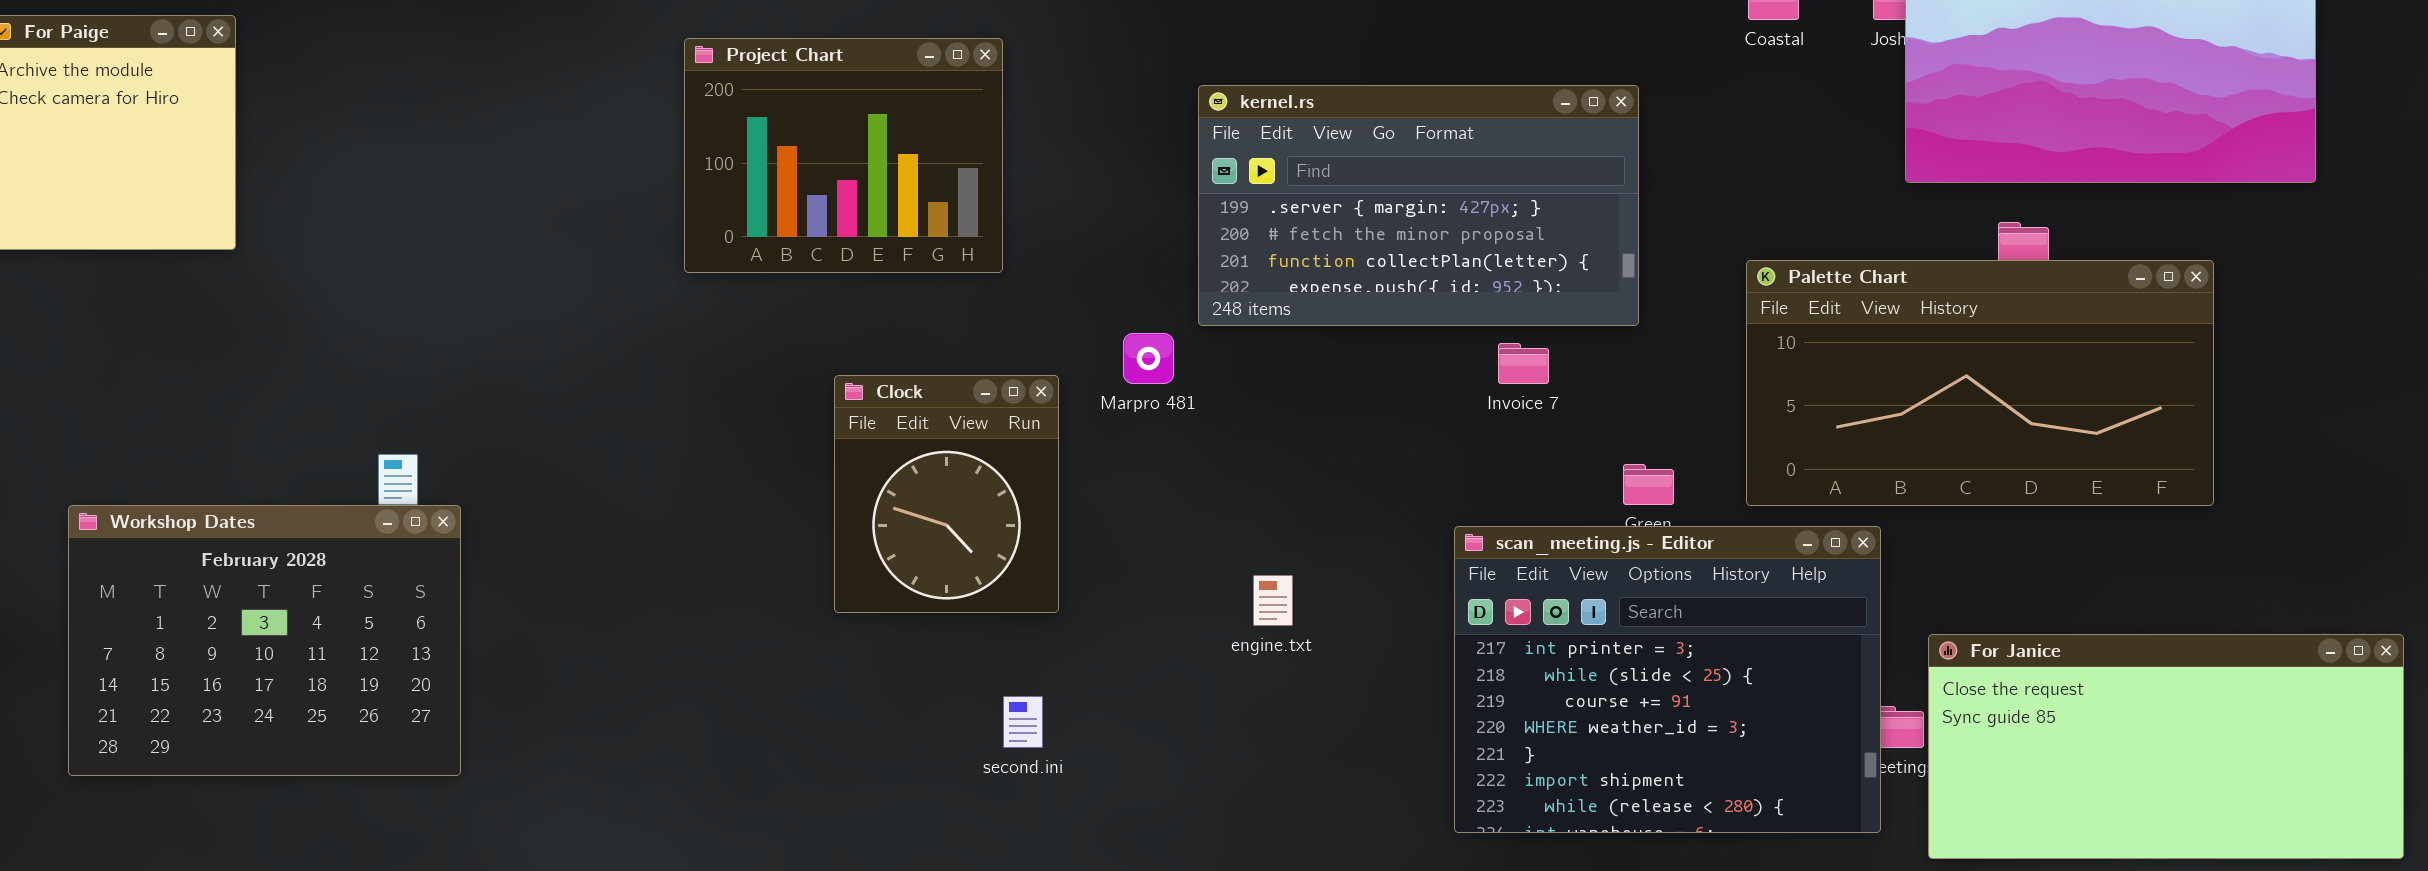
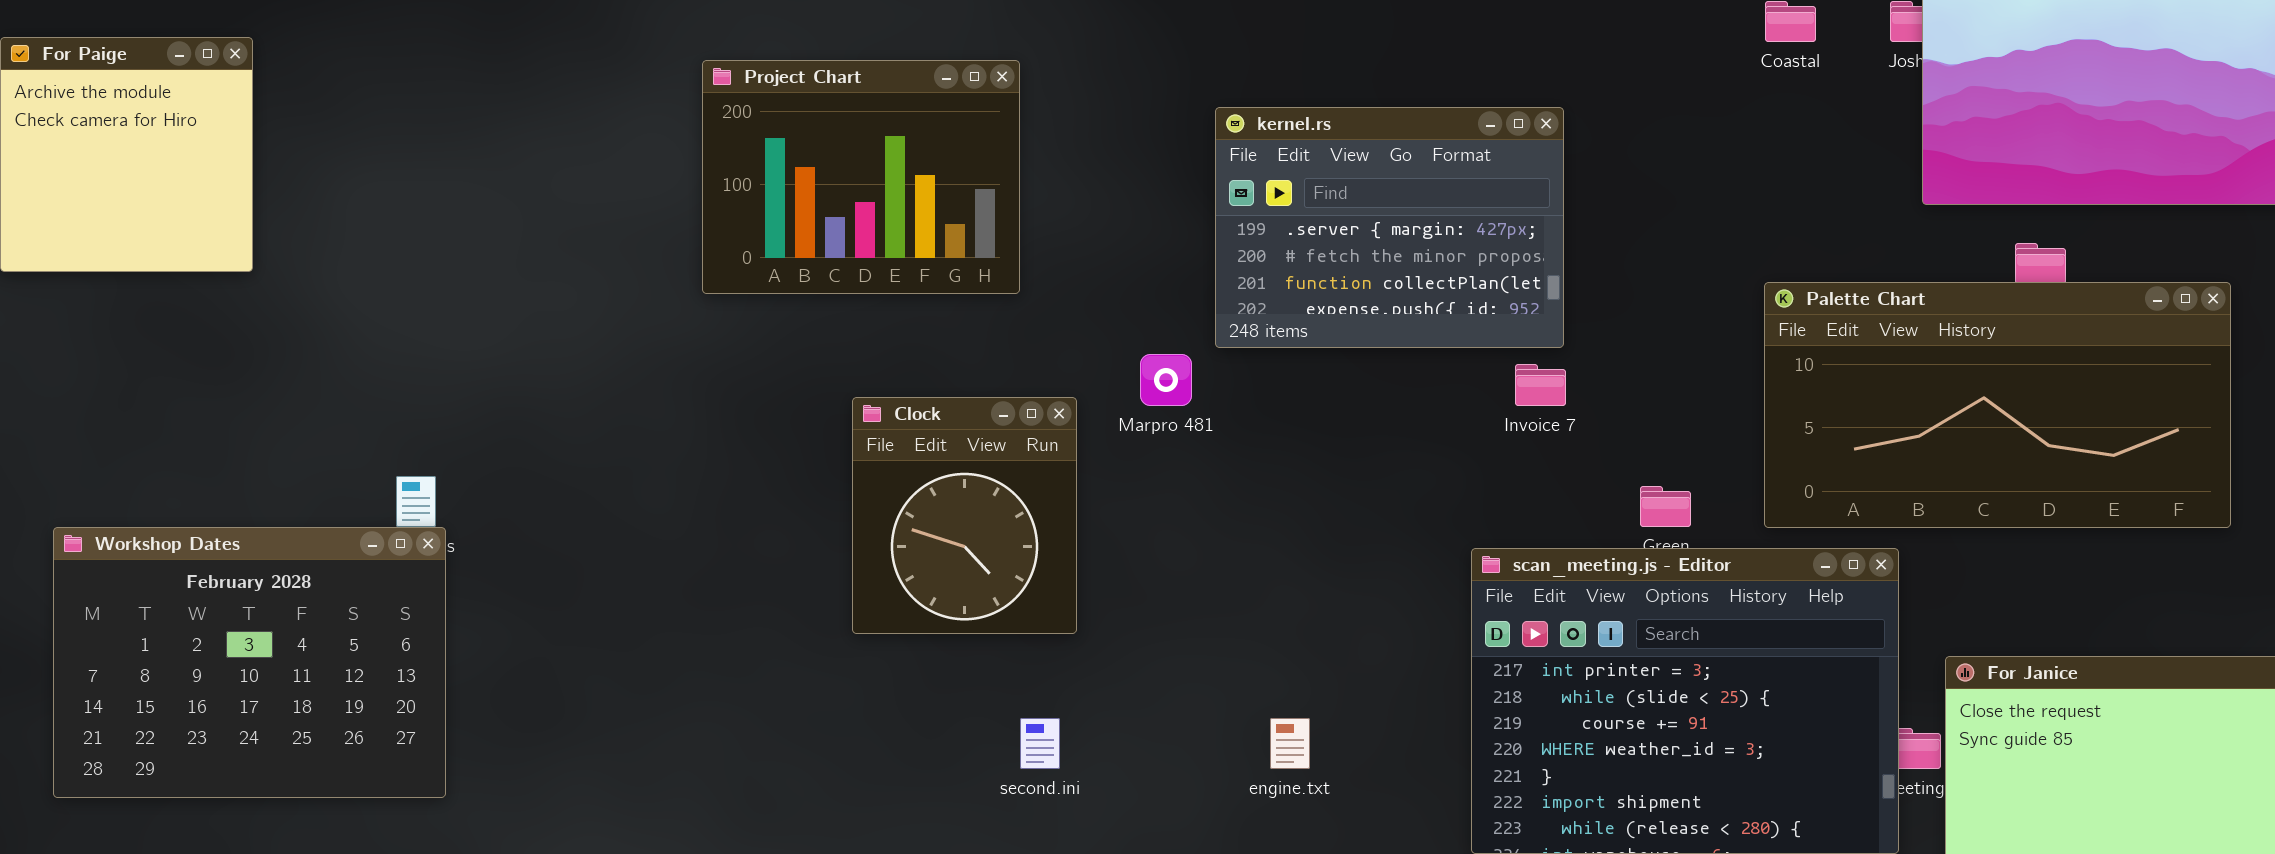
kernel.rs: [1198,85,1639,326] -> [1215,107,1564,348], resized
Workshop Dates: [68,505,461,776] -> [53,527,446,798], moved
engine.txt: [1253,575,1293,626] -> [1270,718,1310,769], moved

